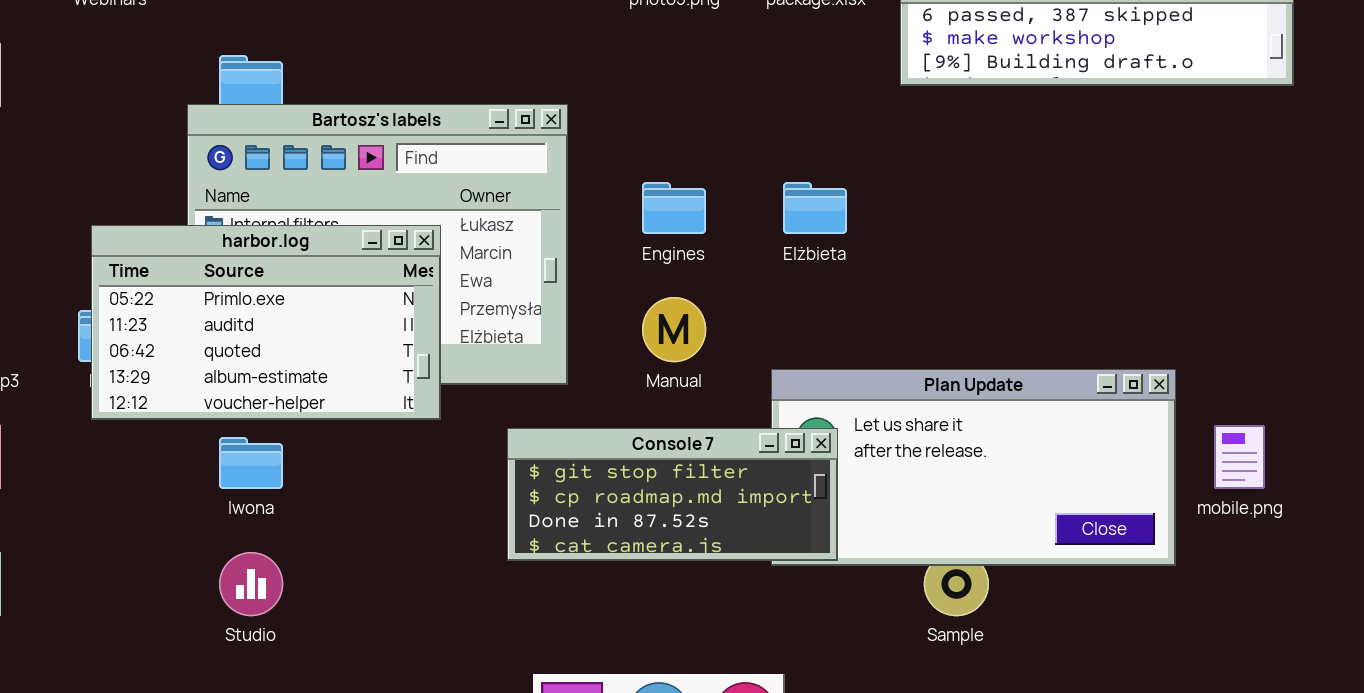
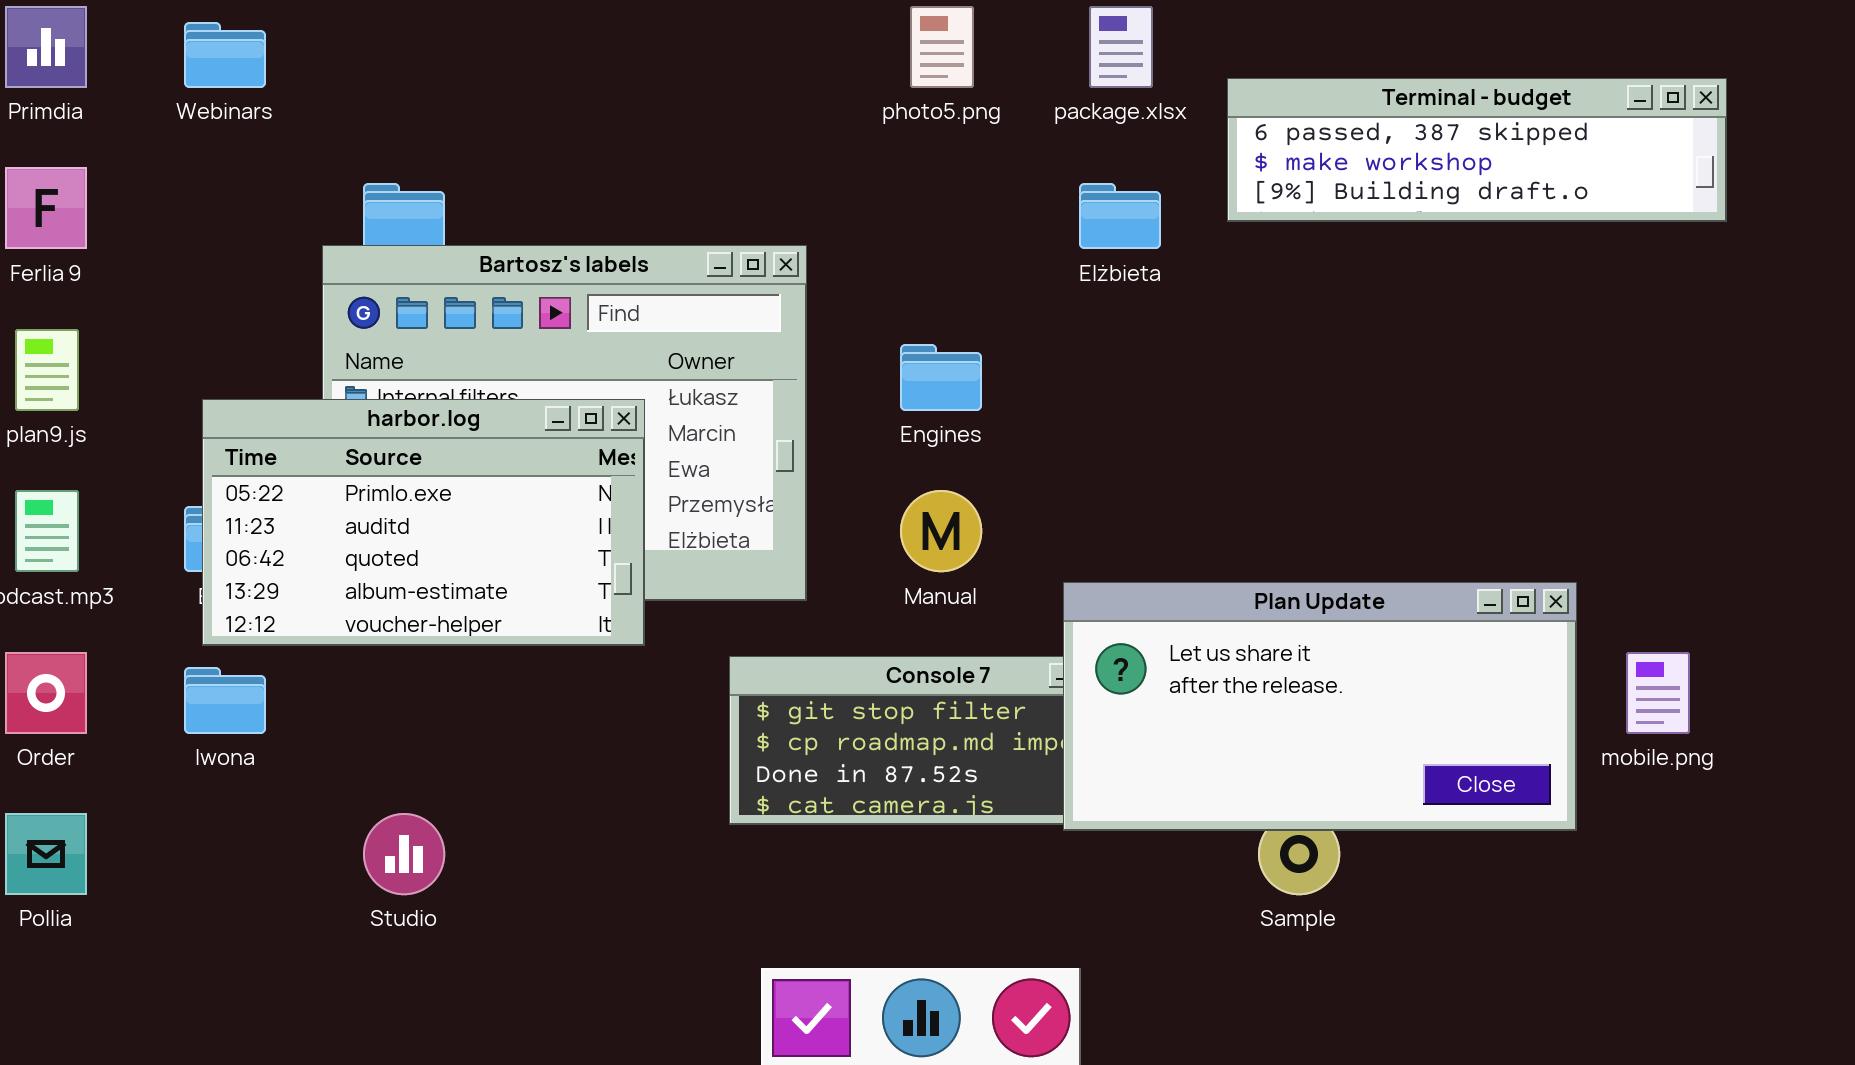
Elżbieta: [783,182,847,234] -> [1079,183,1161,249], moved
Plan Update: [771,369,1176,566] -> [1063,582,1577,831], raised
Iwona: [219,437,283,489] -> [184,667,266,734], moved

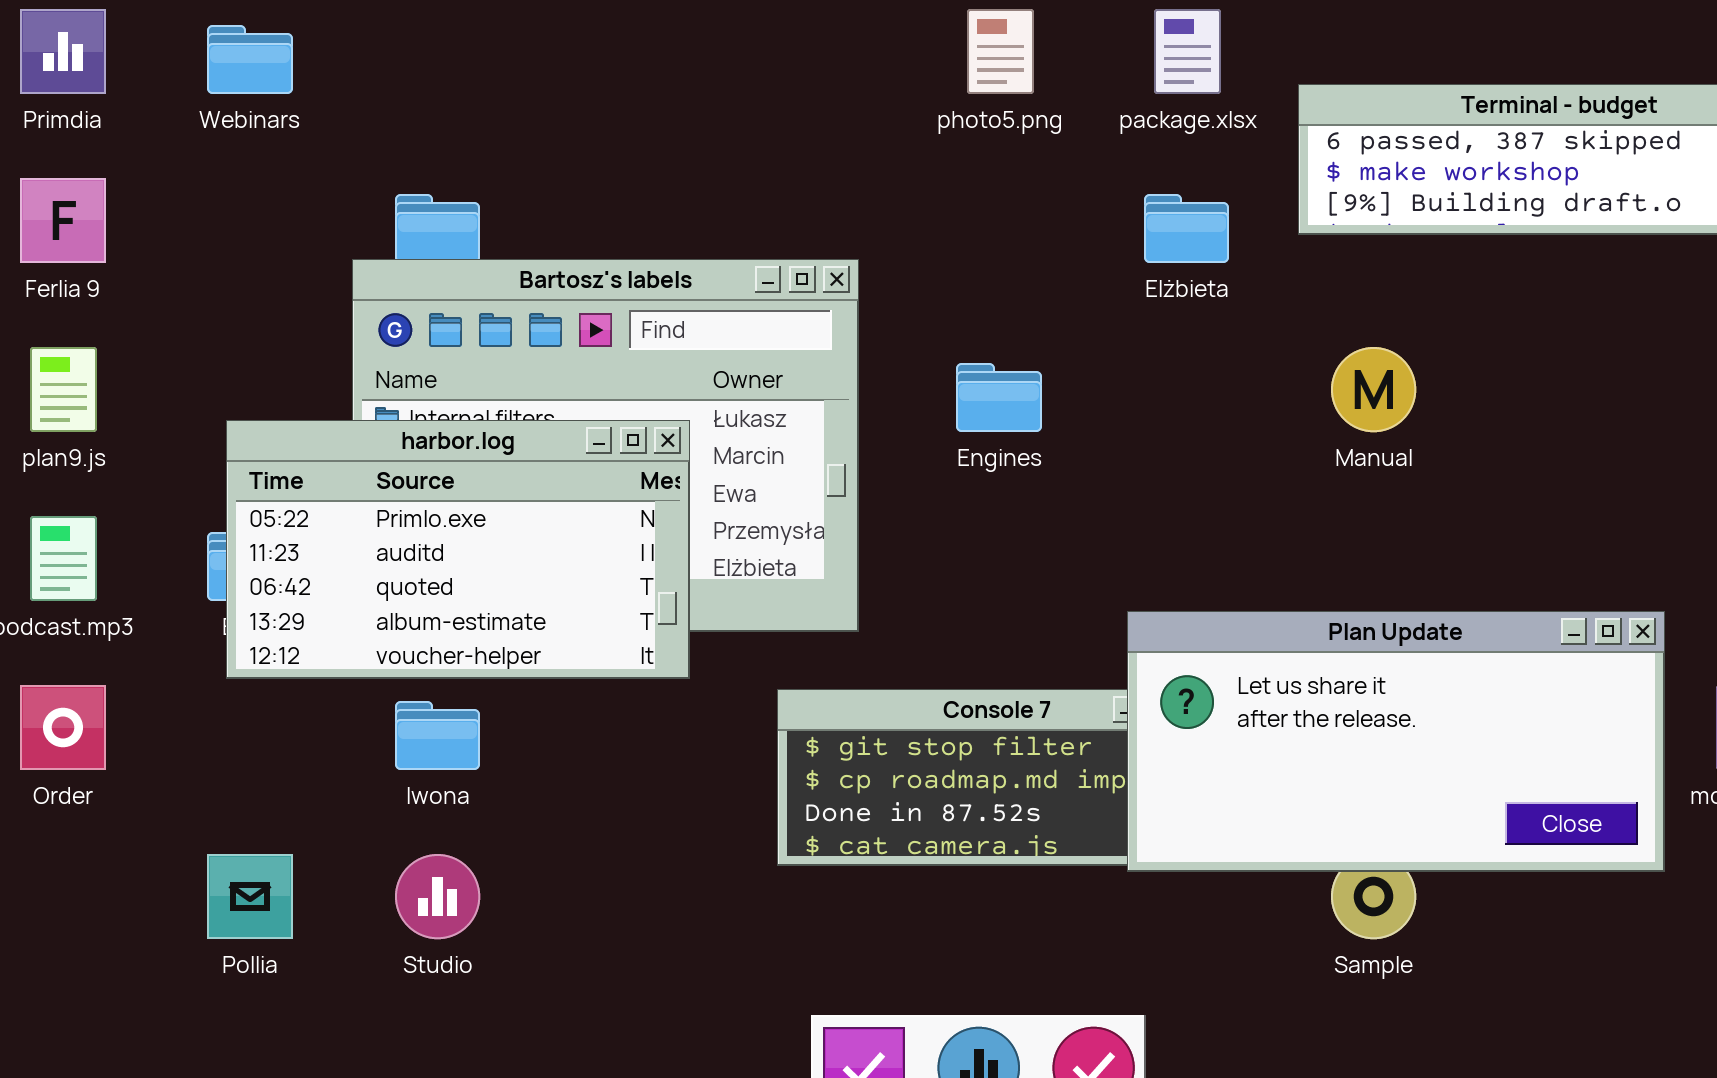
Manual: [900,490,982,572] -> [1331,347,1416,432], moved
Iwona: [184,667,266,734] -> [395,701,480,770], moved
Pollia: [5,813,87,895] -> [207,854,293,939], moved

